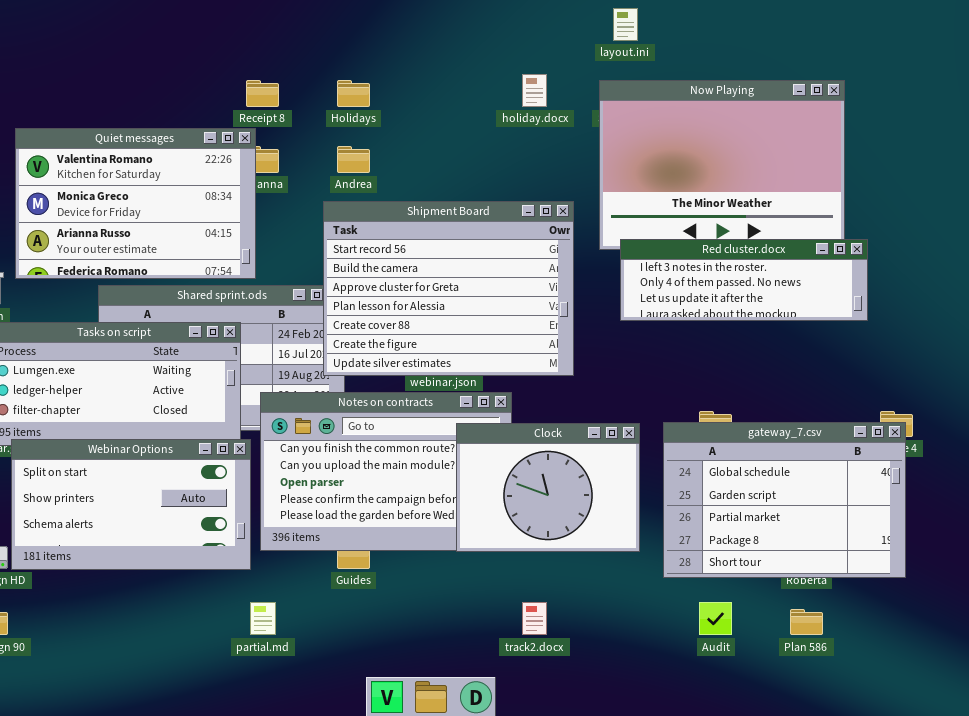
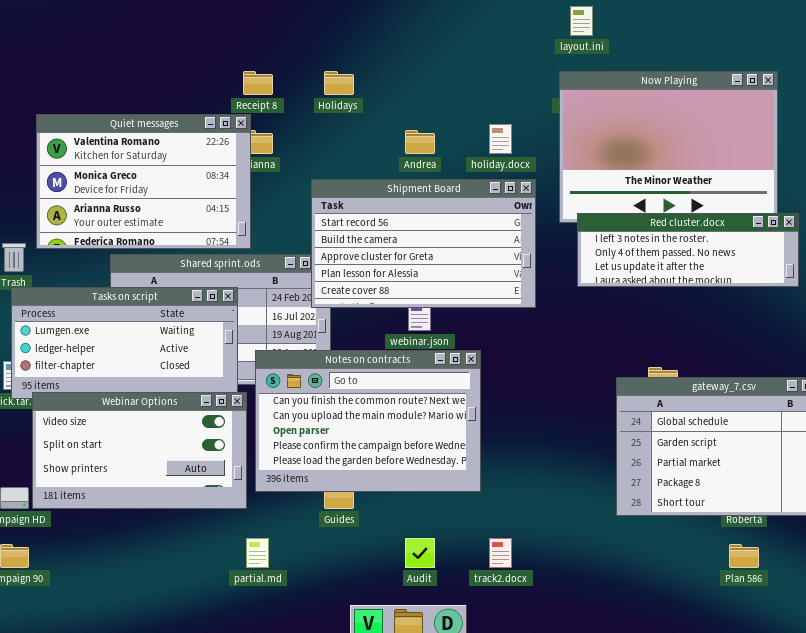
holiday.docx: [522,74,547,107] -> [489,124,512,154], moved
Andrea: [337,146,370,173] -> [405,130,435,154], moved
Shipment Board: [323,201,574,376] -> [311,179,536,308], resized
Clock: [456,423,640,552] -> none, closed
Webinar Options: [11,439,251,570] -> [32,392,247,509], scrolled up 1 row
Audit: [699,602,732,635] -> [405,538,435,568], moved

